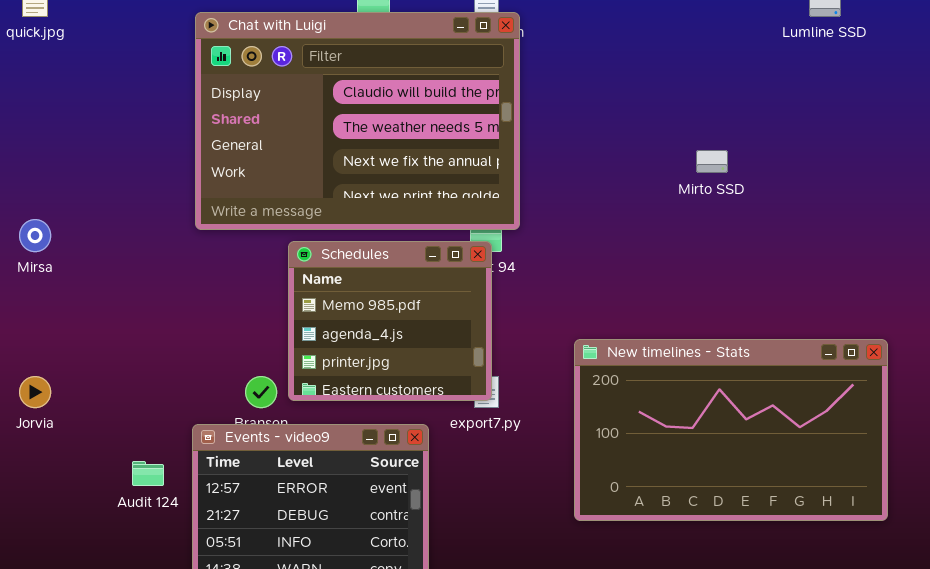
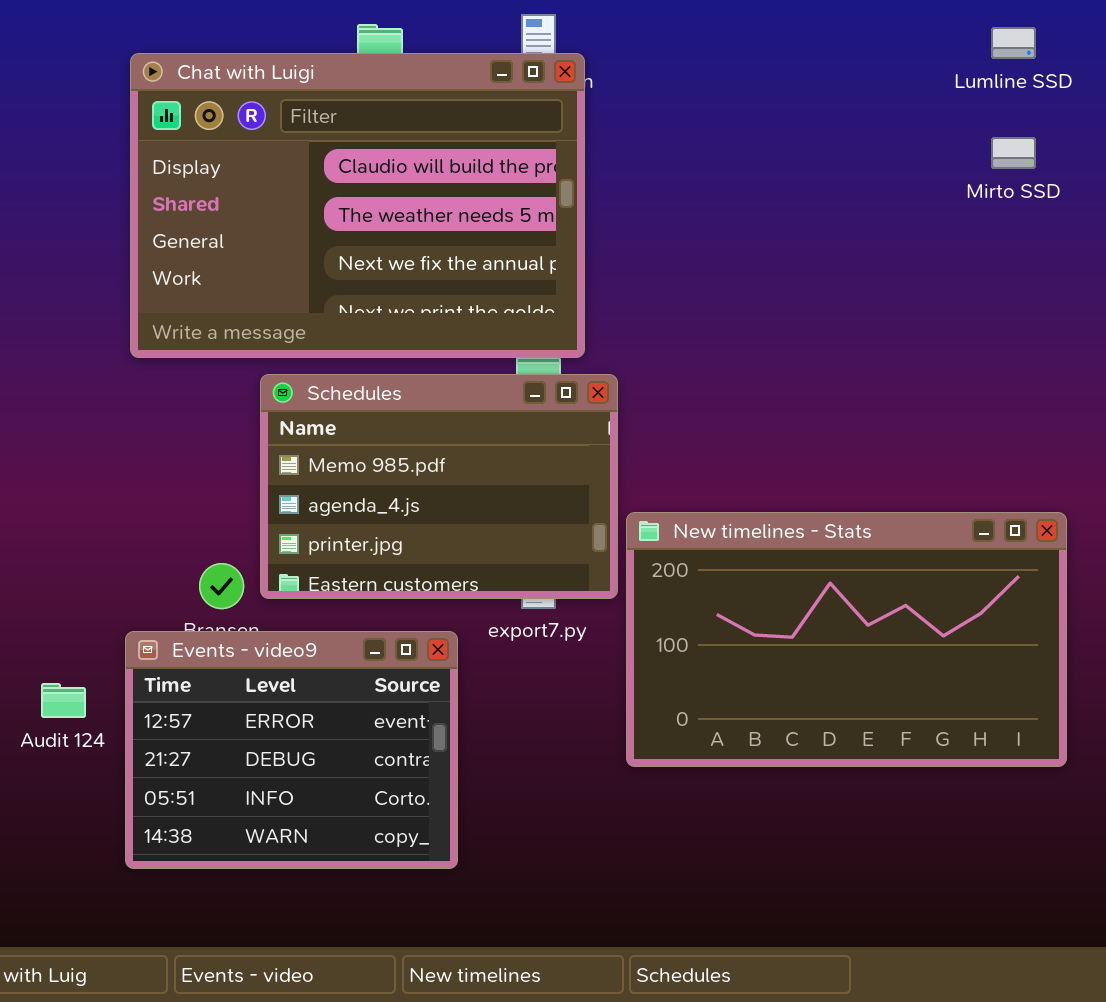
Mirto SSD: [696,150,728,173] -> [991,137,1036,169], moved
Schedules: [288,241,492,401] -> [260,374,618,599], resized
New timelines - Stats: [574,339,888,521] -> [626,512,1067,767], moved

